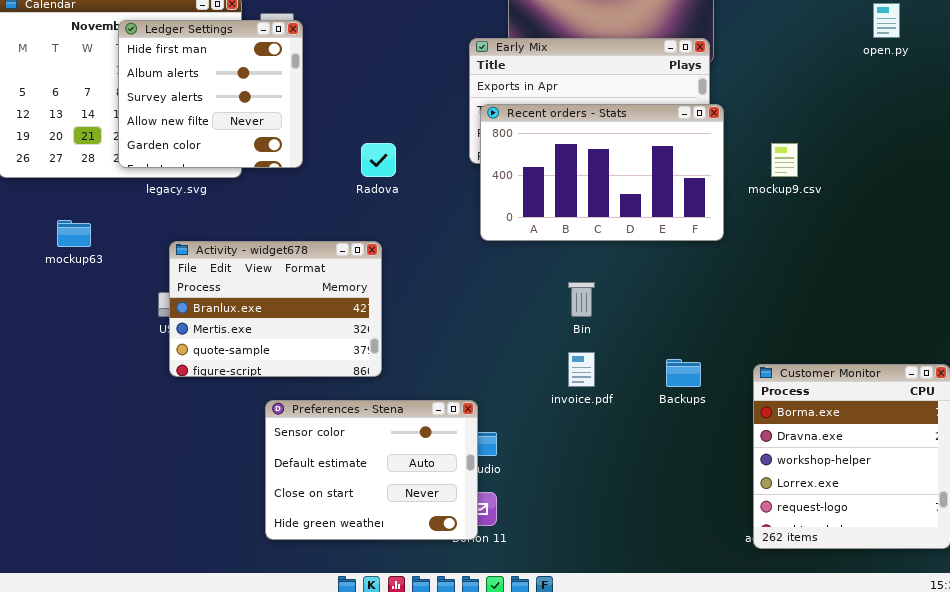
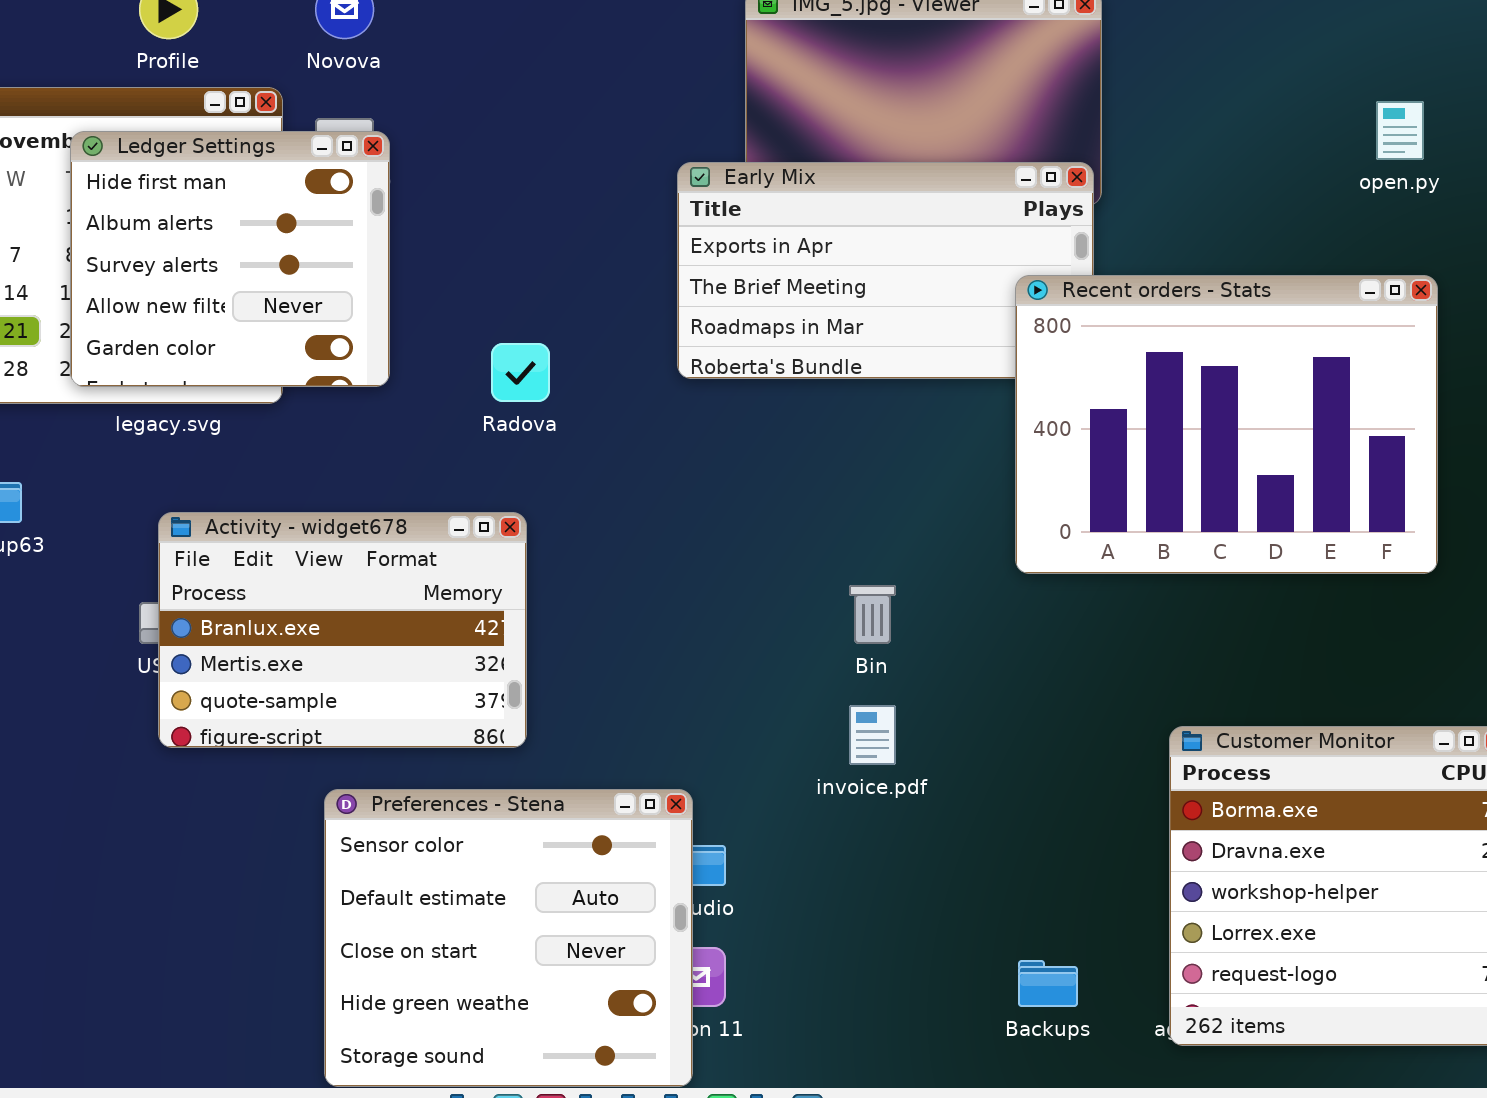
Recent orders - Stats: [480,104,724,241] -> [1015,275,1438,574], moved, resized
Backups: [666,359,701,387] -> [1018,960,1078,1007], moved
Preferences - Stena: [265,400,478,540] -> [324,789,693,1087], resized

